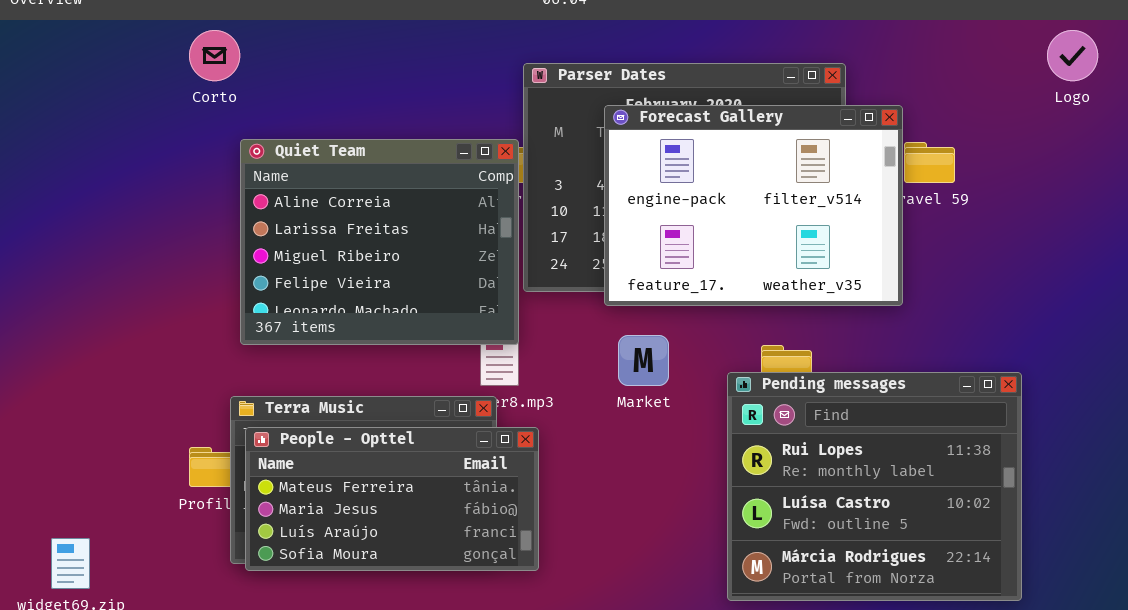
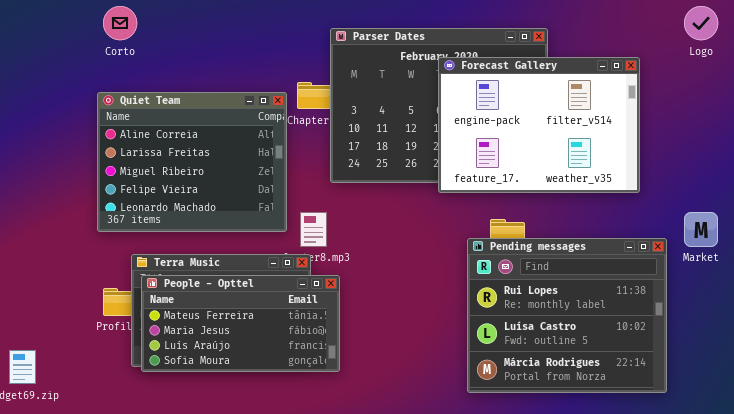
Forecast Gallery: [604,105,903,306] -> [438,57,640,193], moved
Quiet Team: [240,139,519,345] -> [97,92,287,232], moved
Market: [618,335,669,386] -> [684,212,718,247], moved

